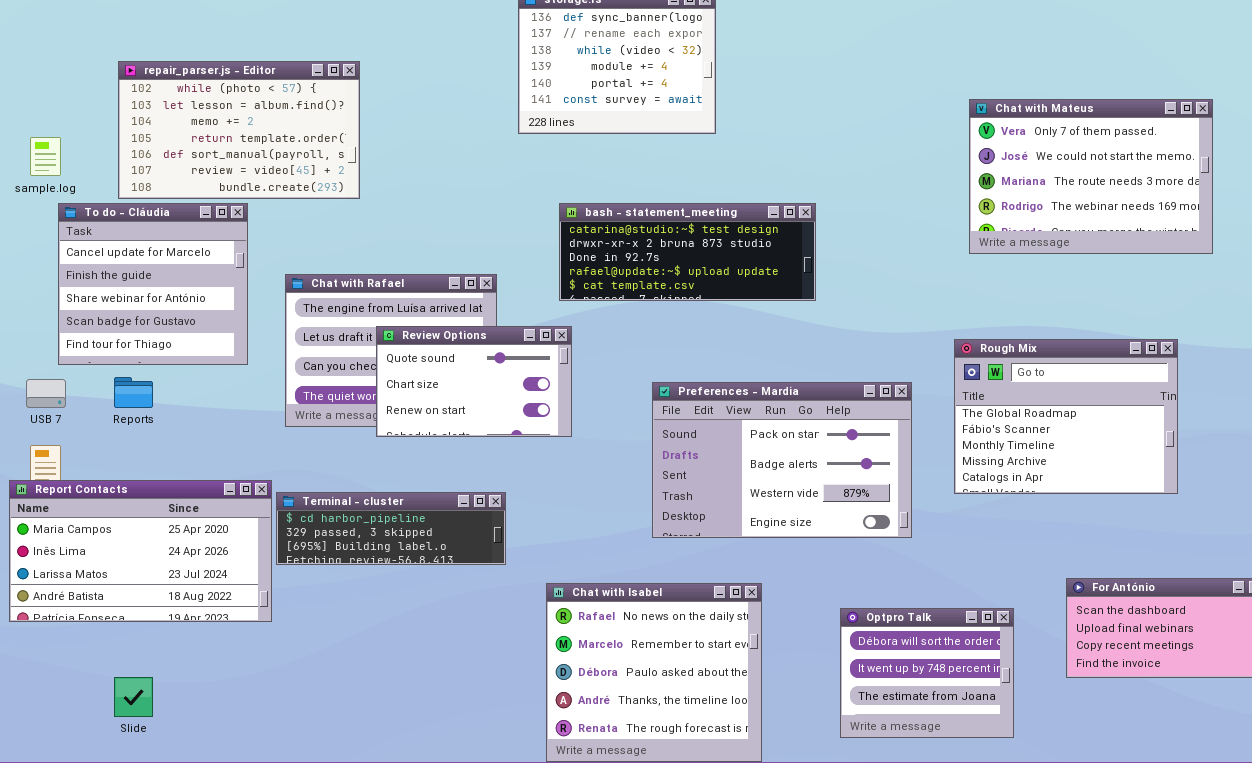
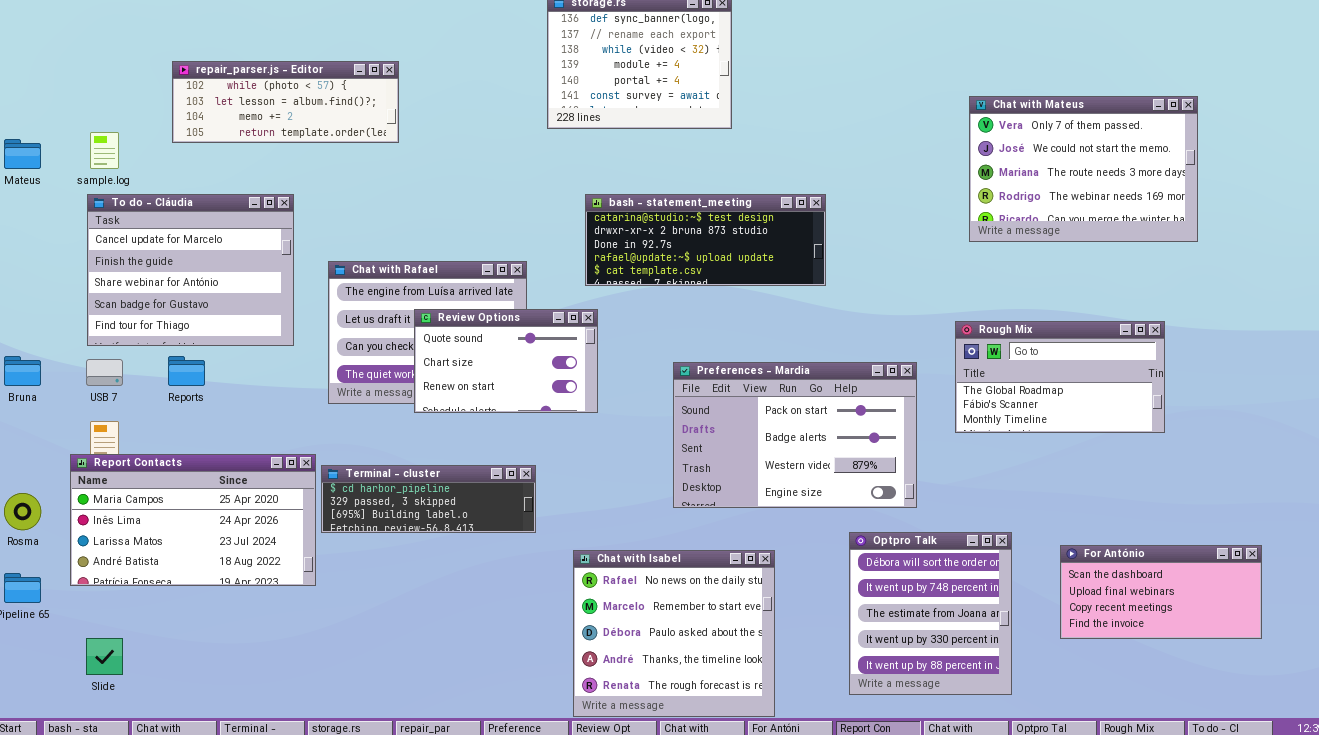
repair_parser.js - Editor: [118,61,360,199] -> [172,61,399,143], resized
To do - Cláudia: [58,203,248,365] -> [87,194,294,346], resized
Rough Mix: [954,339,1178,494] -> [955,321,1165,433], resized
Optpro Talk: [840,608,1014,738] -> [849,532,1012,695], resized
Slide: [114,677,153,717] -> [86,638,123,675], moved

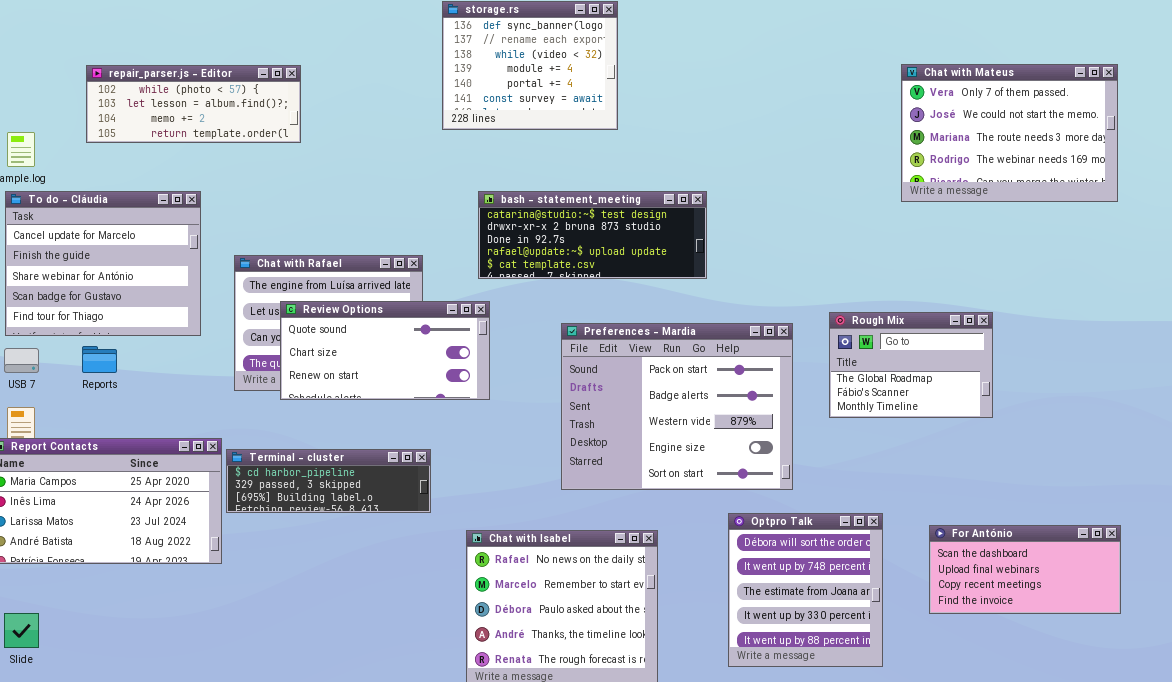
Chat with Mateus: [969,96,1198,242] -> [901,64,1118,202], moved
Review Options: [414,309,598,413] -> [280,301,490,400], resized
Rough Mix: [955,321,1165,433] -> [829,312,993,418], resized
Preferences - Mardia: [673,362,917,508] -> [561,323,793,490], resized

